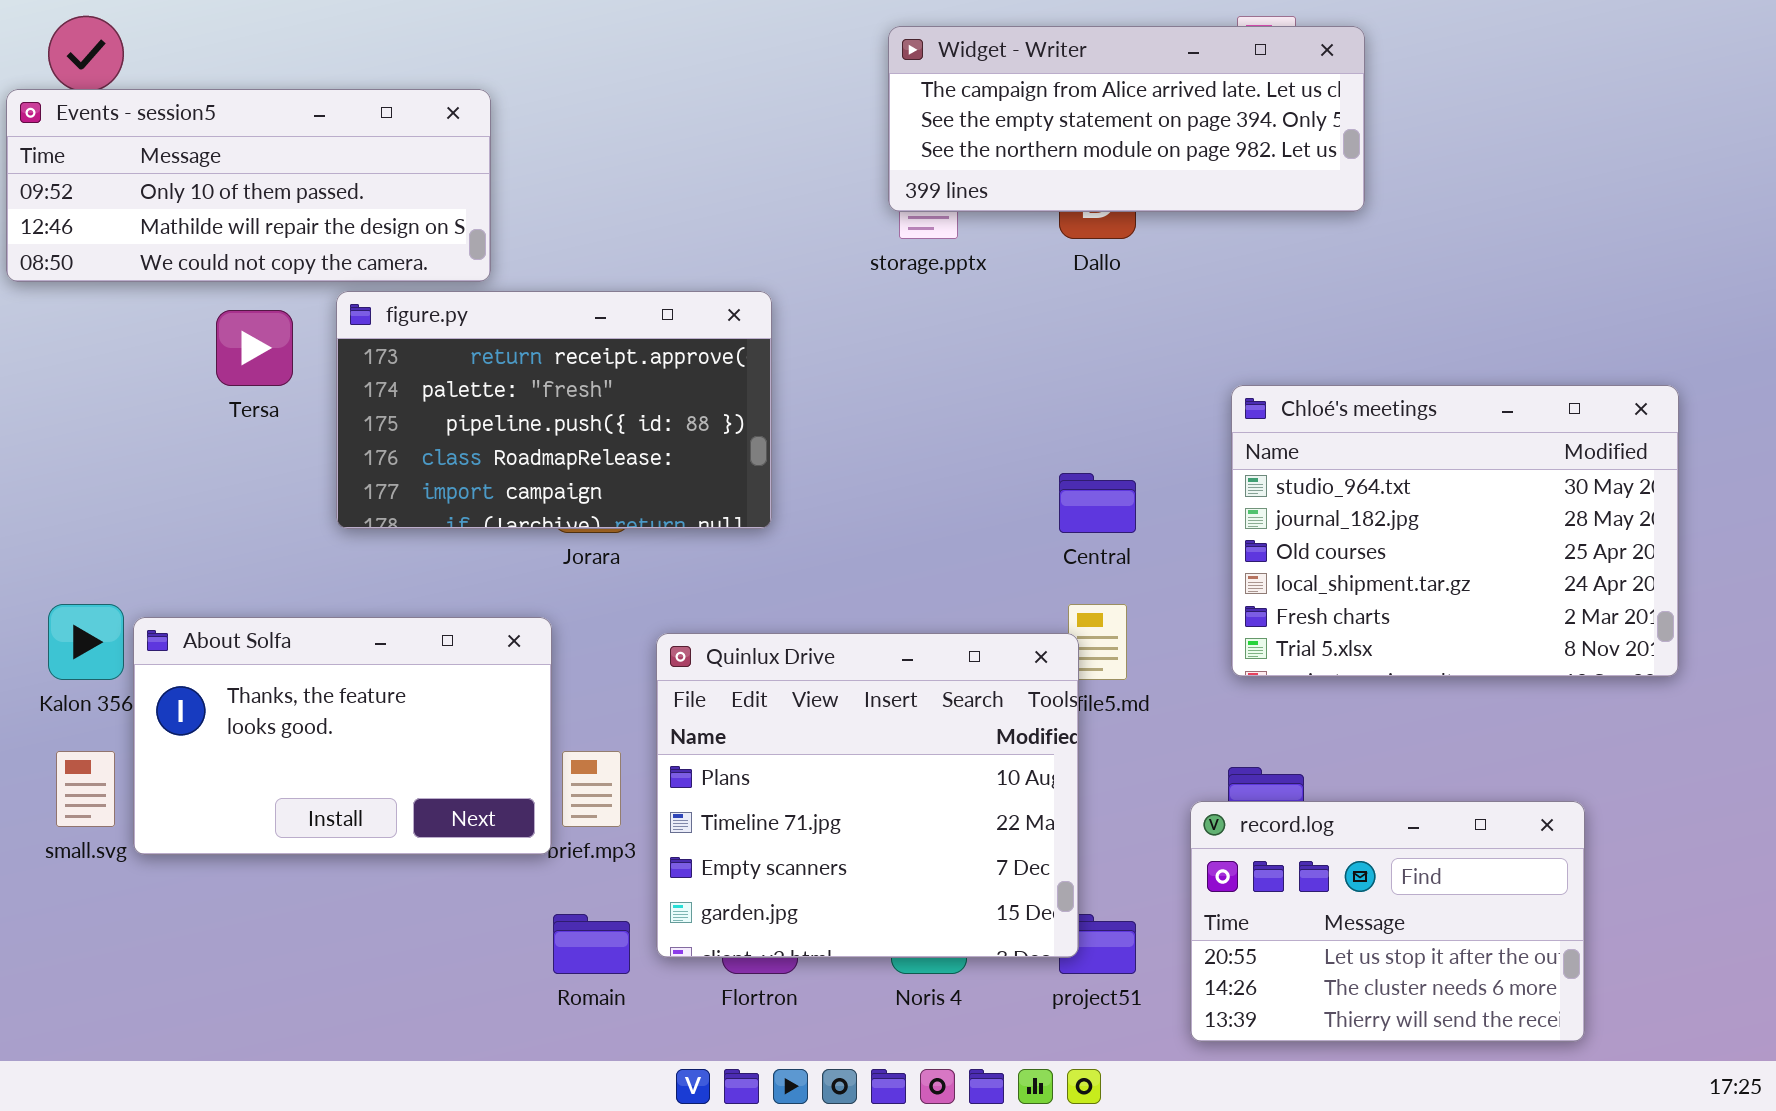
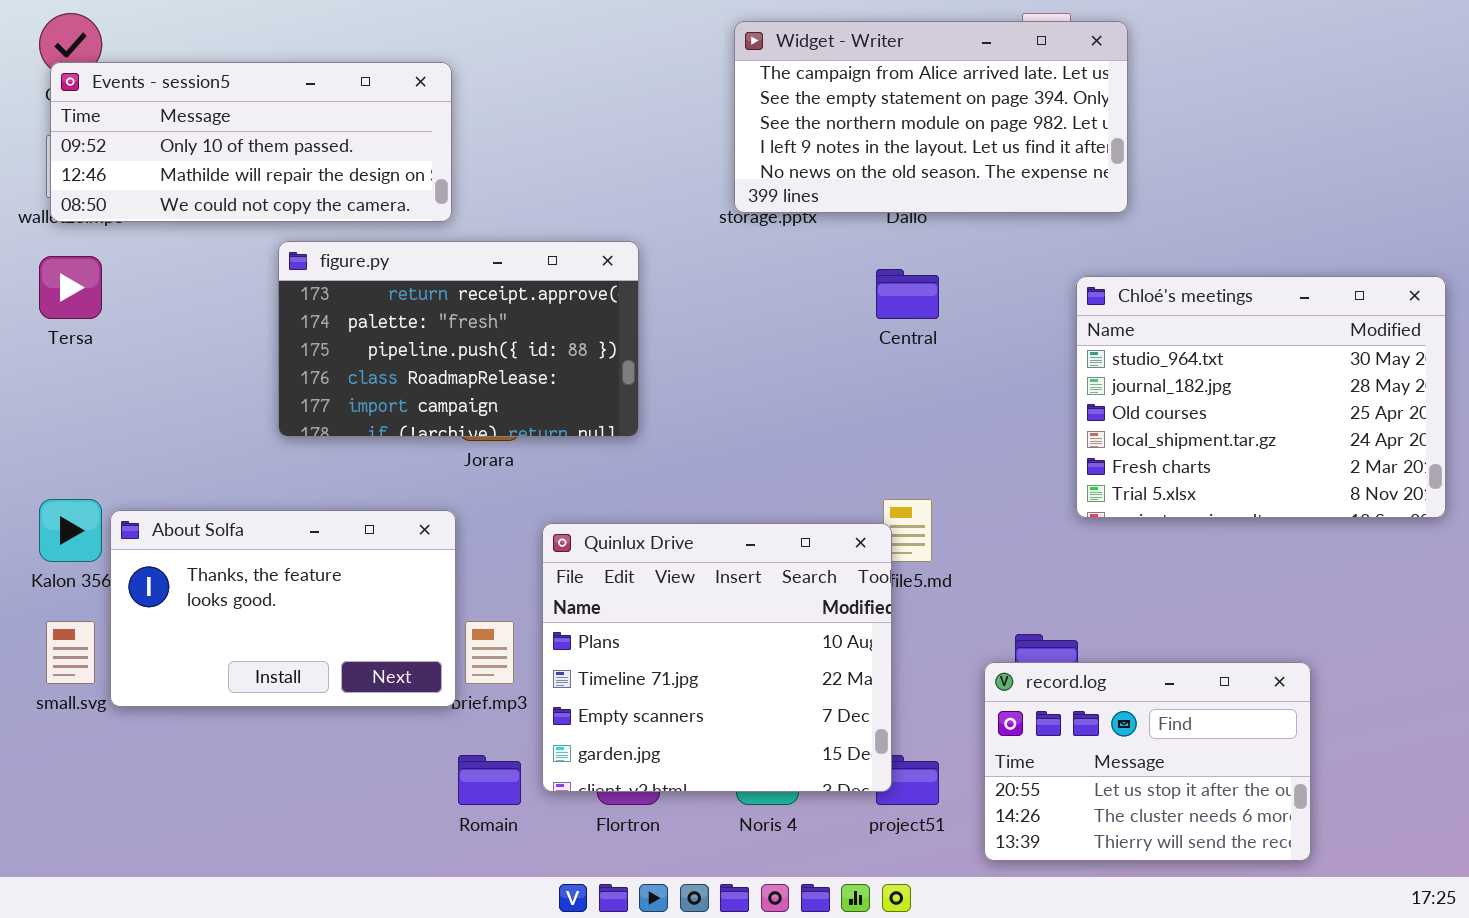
Widget - Writer: [888,26,1365,212] -> [734,21,1128,213], resized
Events - session5: [6,89,491,282] -> [50,62,452,222], moved
Tersa: [216,310,293,386] -> [39,256,102,319], moved
Chloé's meetings: [1231,385,1679,677] -> [1076,276,1446,518], moved
Central: [1059,473,1136,533] -> [876,269,939,319], moved

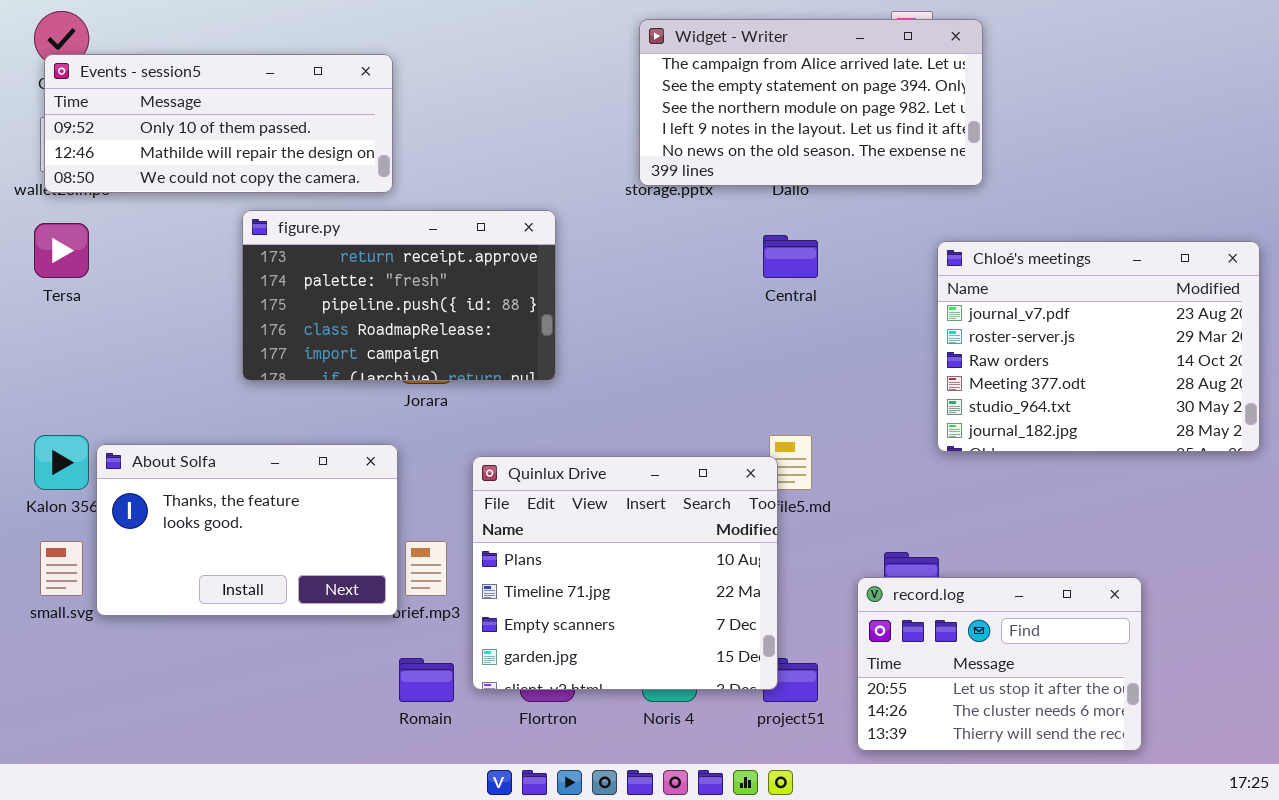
Chloé's meetings: [1076,276,1446,518] -> [937,241,1260,452], scrolled up 4 rows

